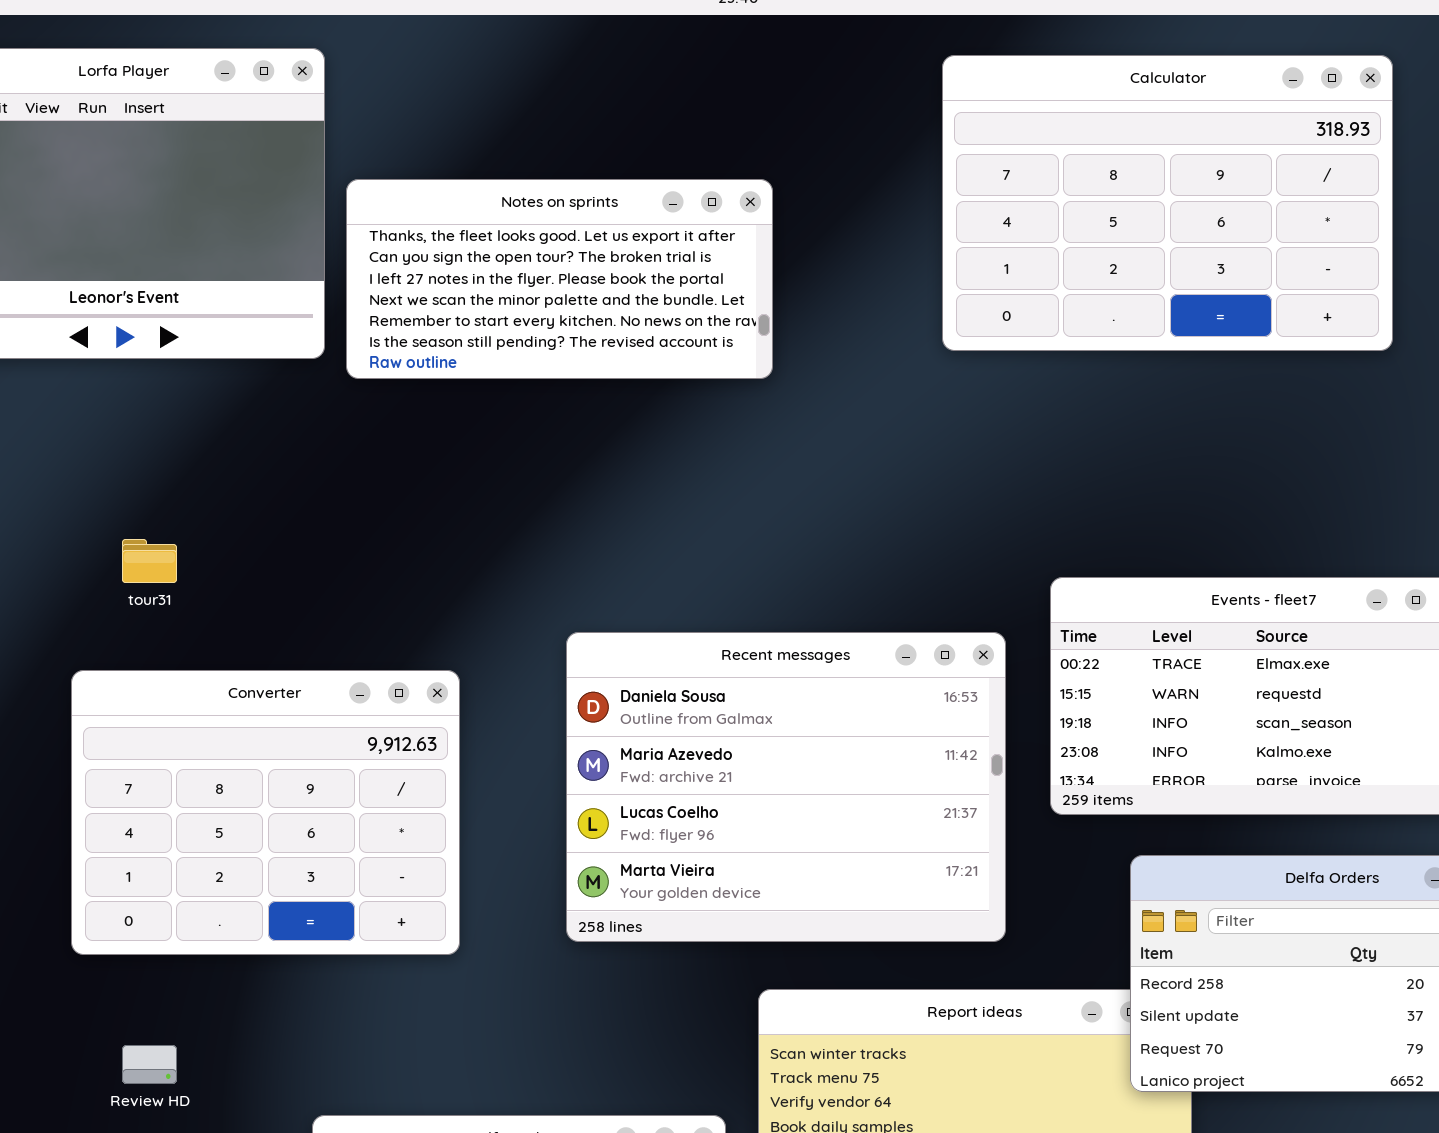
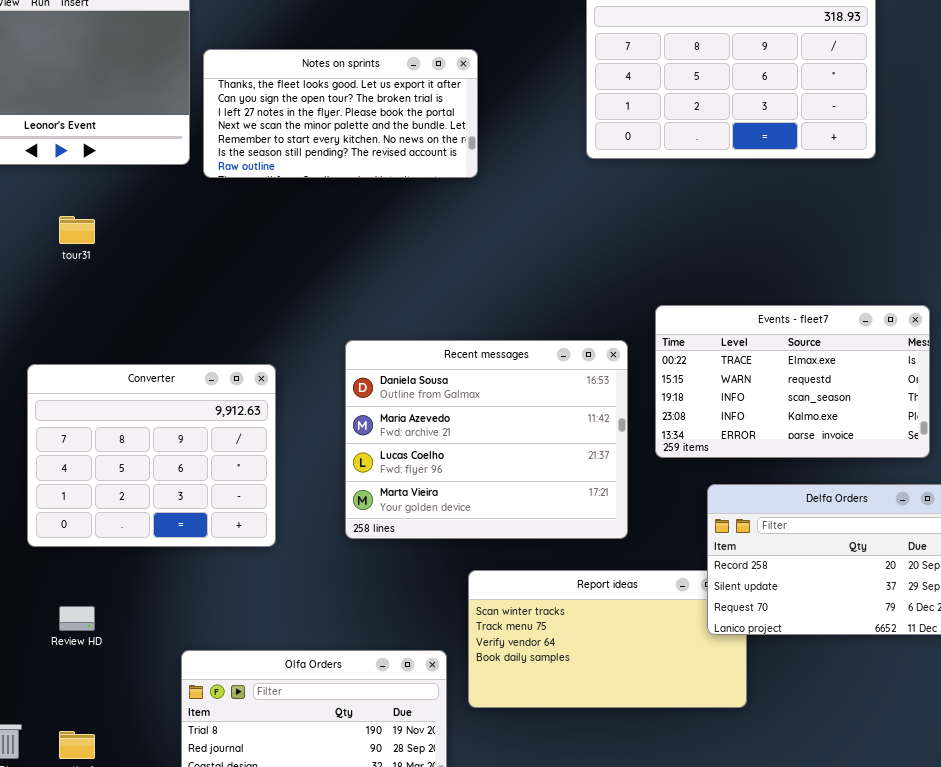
tour31: [122,539,177,583] -> [59,216,95,244], moved

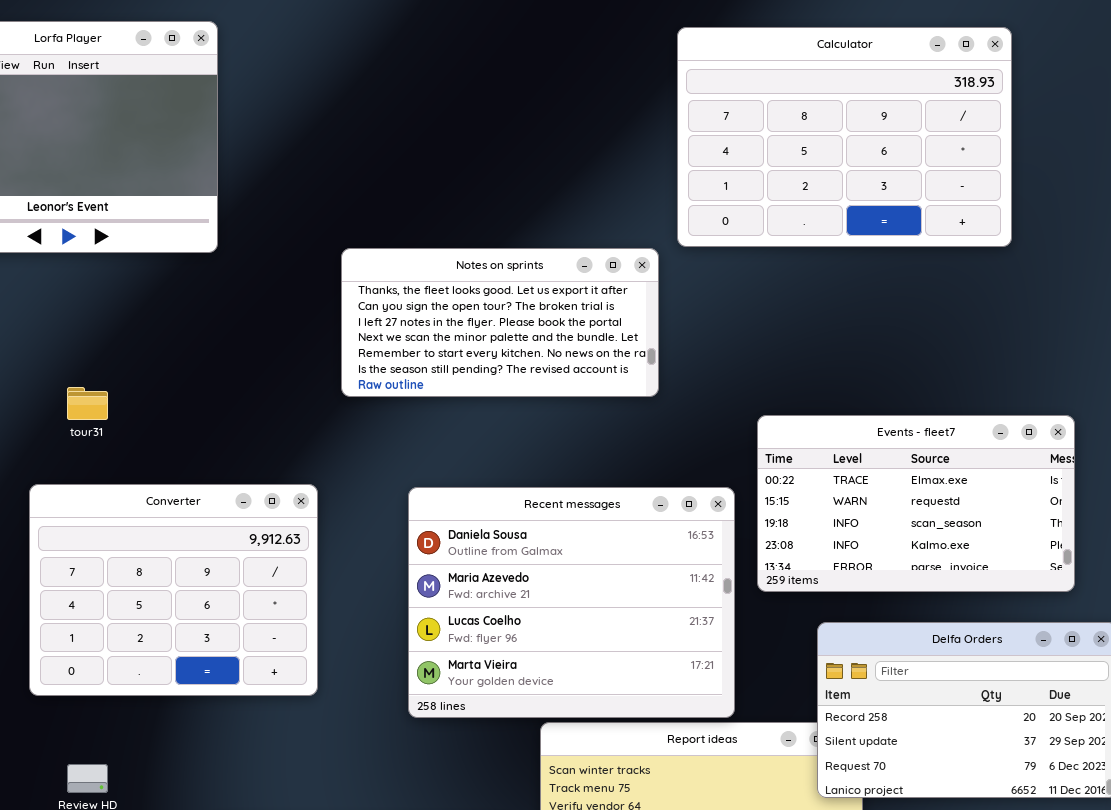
Notes on sprints: [203,49,478,178] -> [341,248,659,397], moved
tour31: [59,216,95,244] -> [67,387,108,420], moved
Recent messages: [345,340,628,539] -> [408,487,735,718], moved

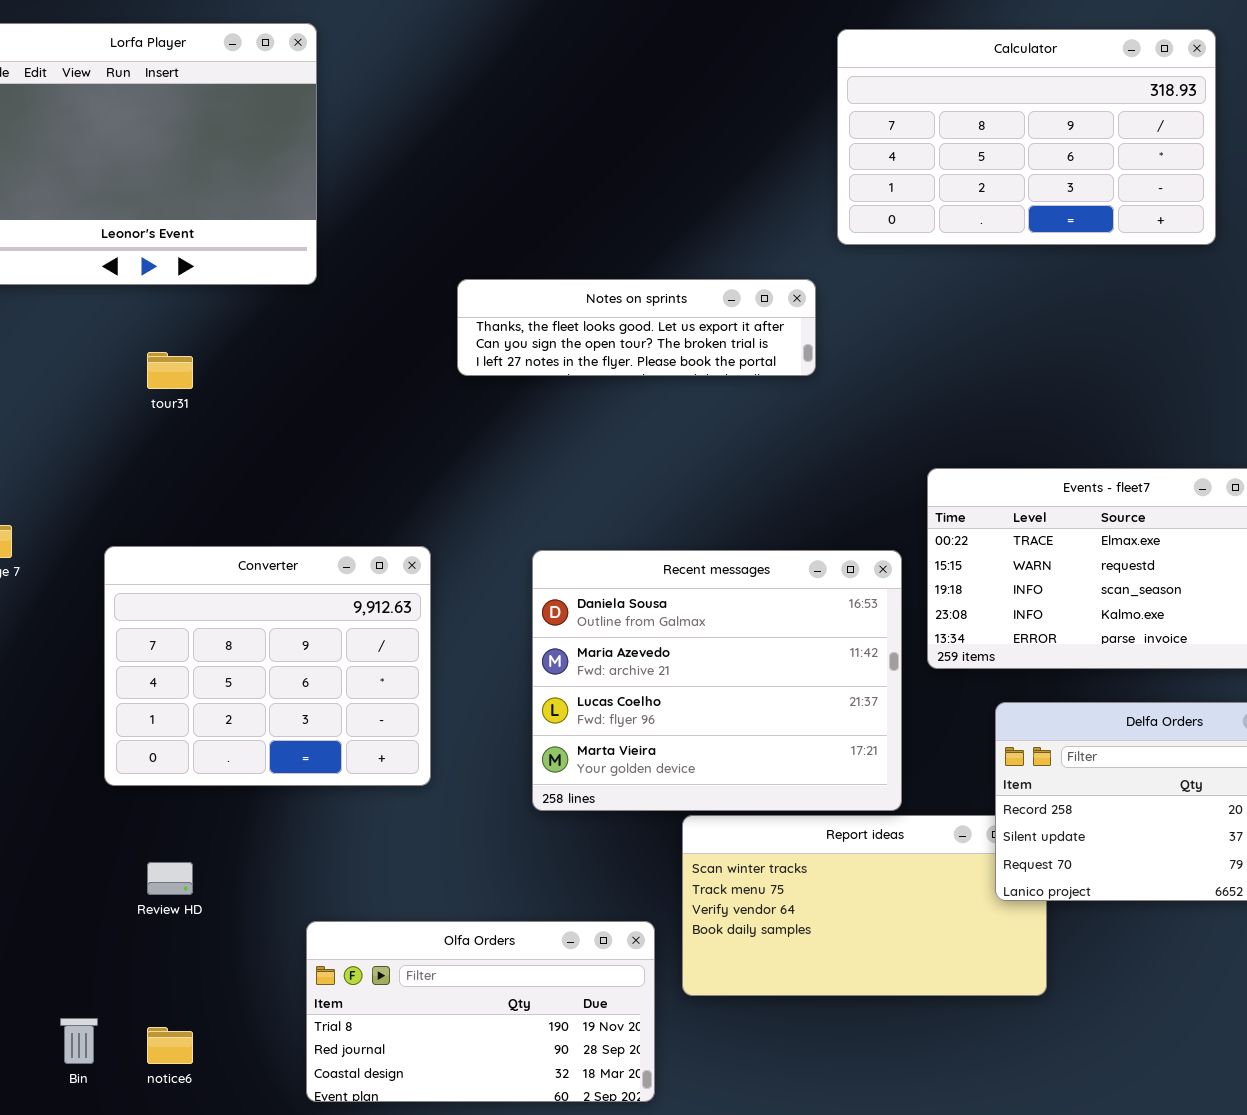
Calculator: [677,27,1012,247] -> [837,29,1216,245], resized
Notes on sprints: [341,248,659,397] -> [457,279,816,376], resized
tour31: [67,387,108,420] -> [147,352,193,389], moved

